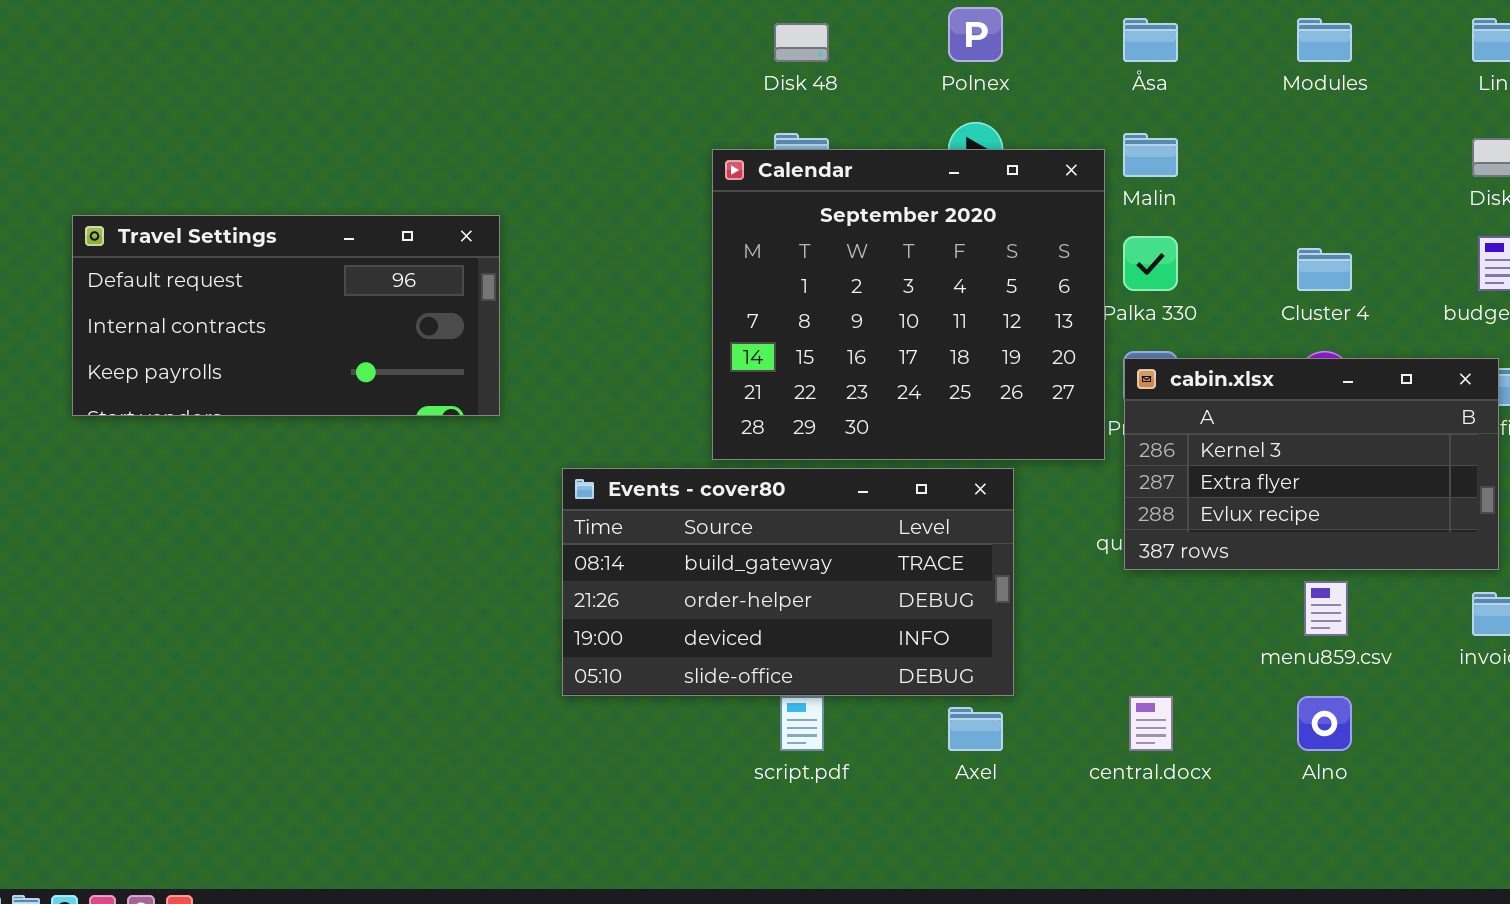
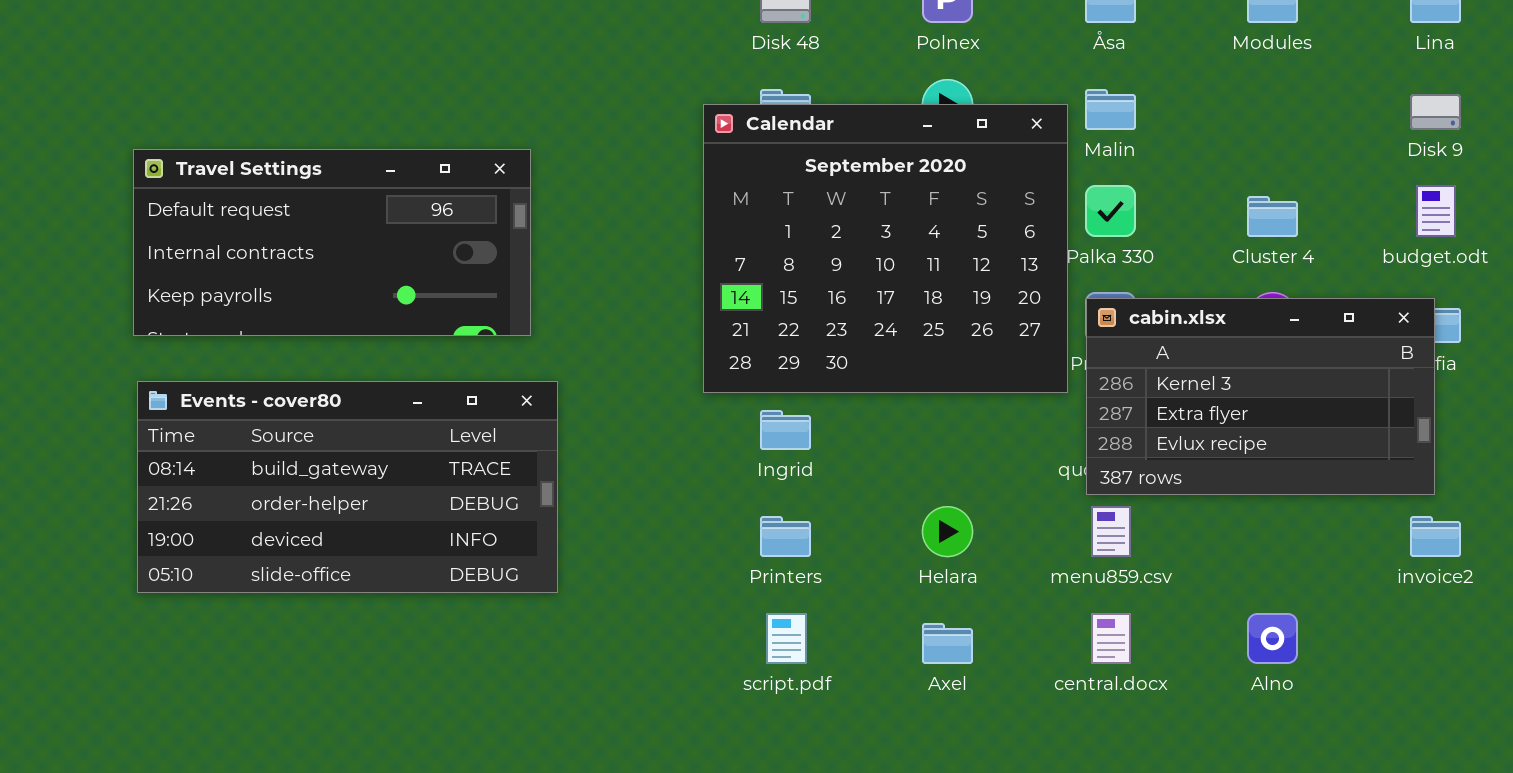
Travel Settings: [72,215,500,416] -> [133,149,531,336], moved
Events - cover80: [562,468,1014,696] -> [137,381,558,593], moved
menu859.csv: [1304,581,1348,636] -> [1091,506,1131,557], moved

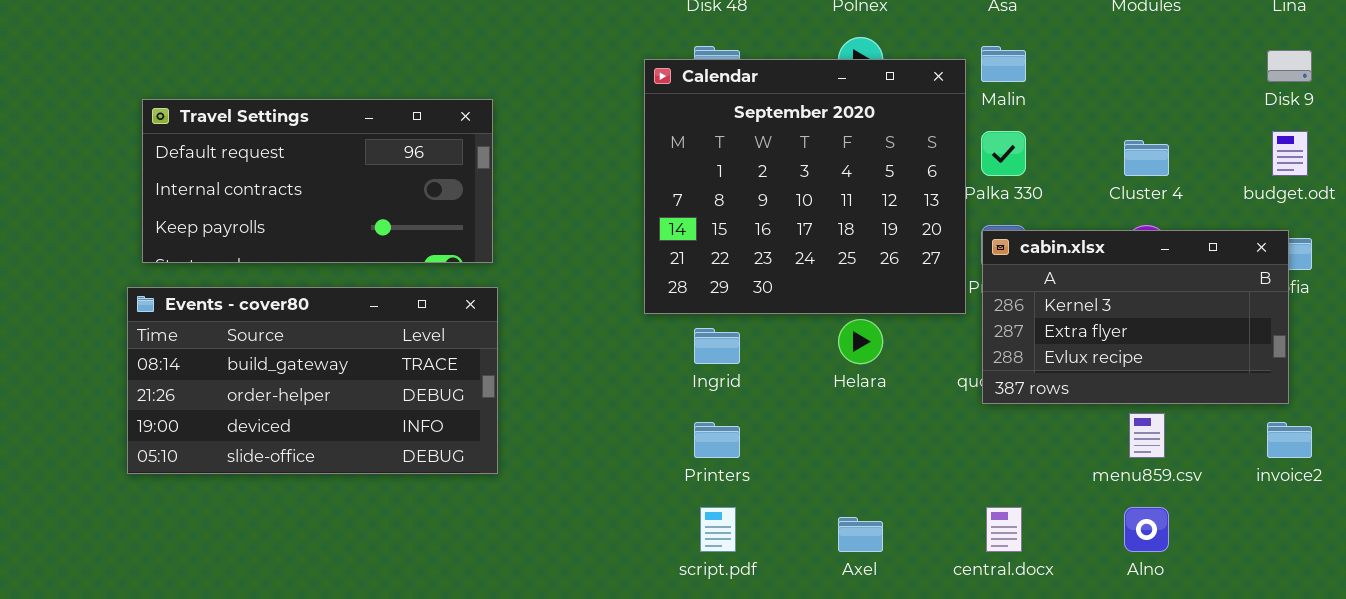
Events - cover80: [137,381,558,593] -> [127,287,498,474], moved
Helara: [922,506,973,557] -> [838,319,883,364], moved
menu859.csv: [1091,506,1131,557] -> [1129,413,1165,458], moved

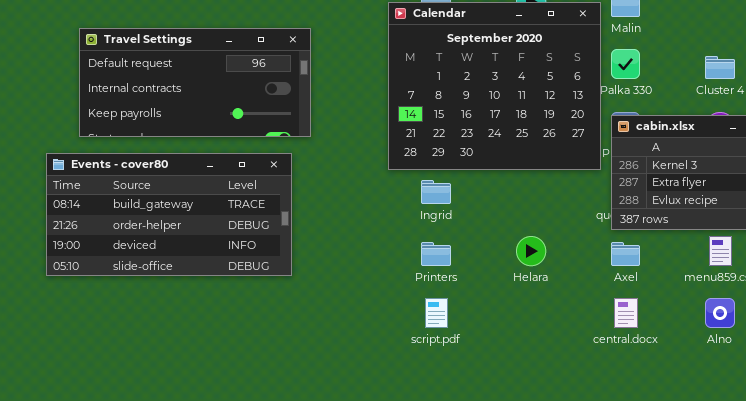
Travel Settings: [142,99,493,263] -> [79,28,311,137], moved
Helara: [838,319,883,364] -> [516,236,546,266], moved
Axel: [838,517,883,552] -> [611,242,640,266], moved

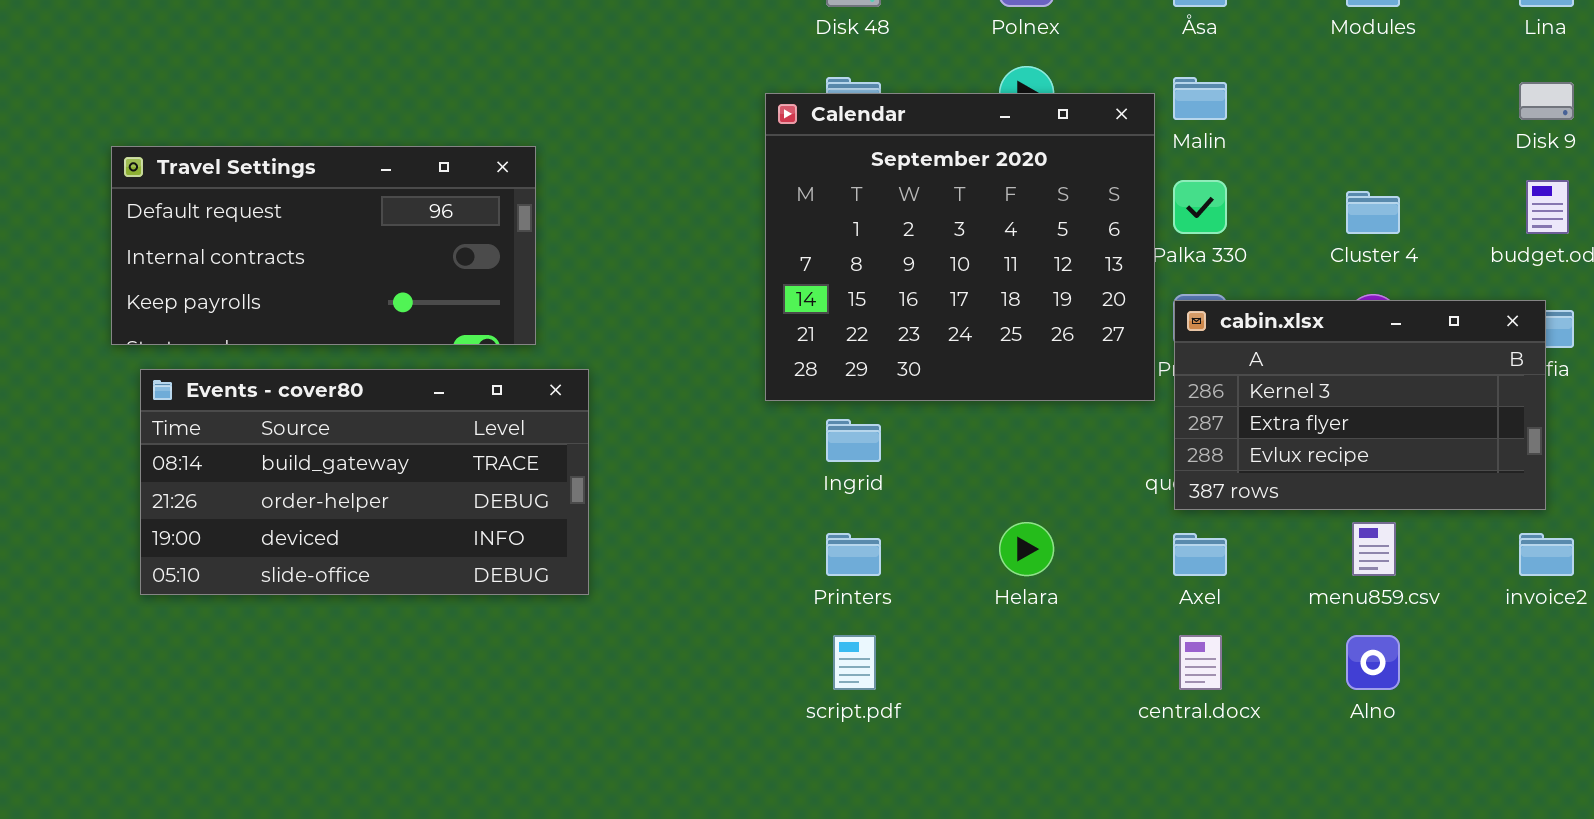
Travel Settings: [79,28,311,137] -> [111,146,536,345], moved

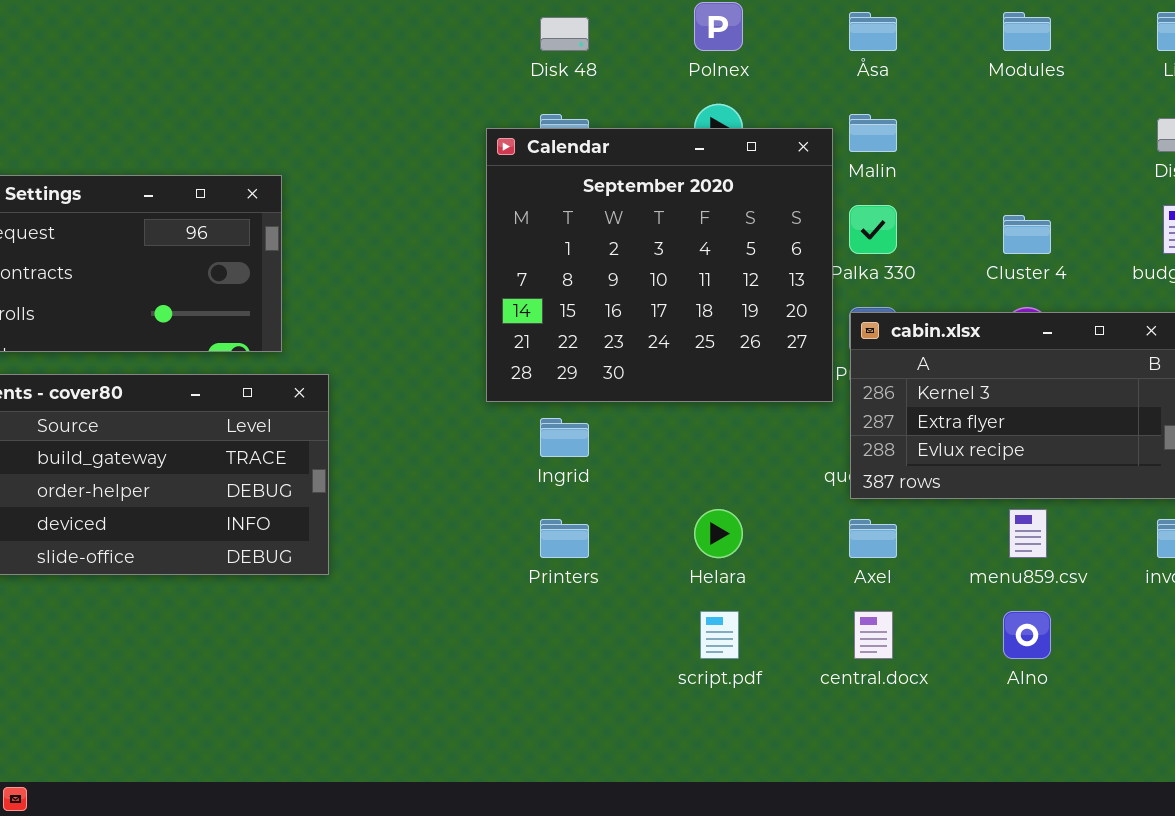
script.pdf: [833,635,876,690] -> [700,611,739,659], moved

